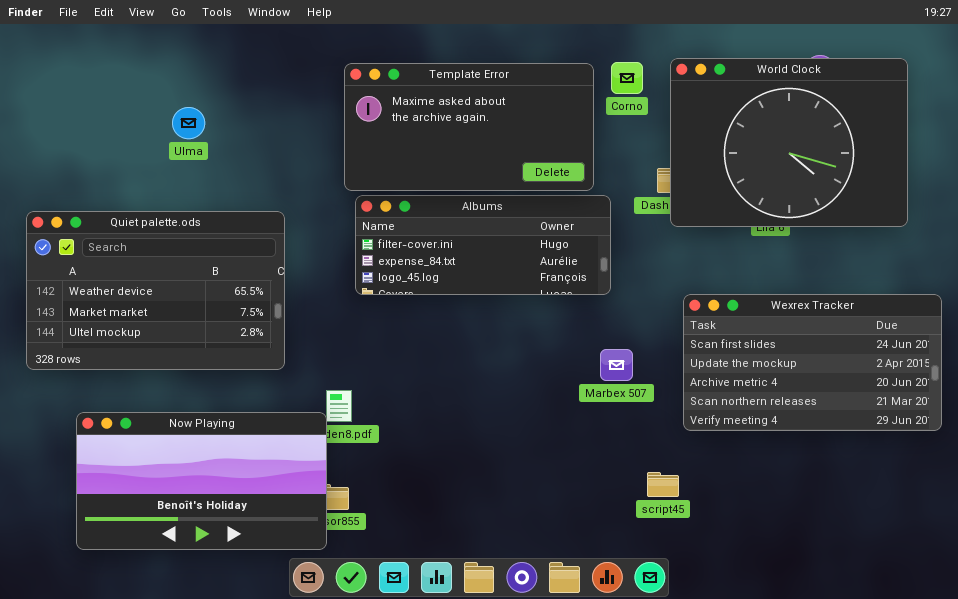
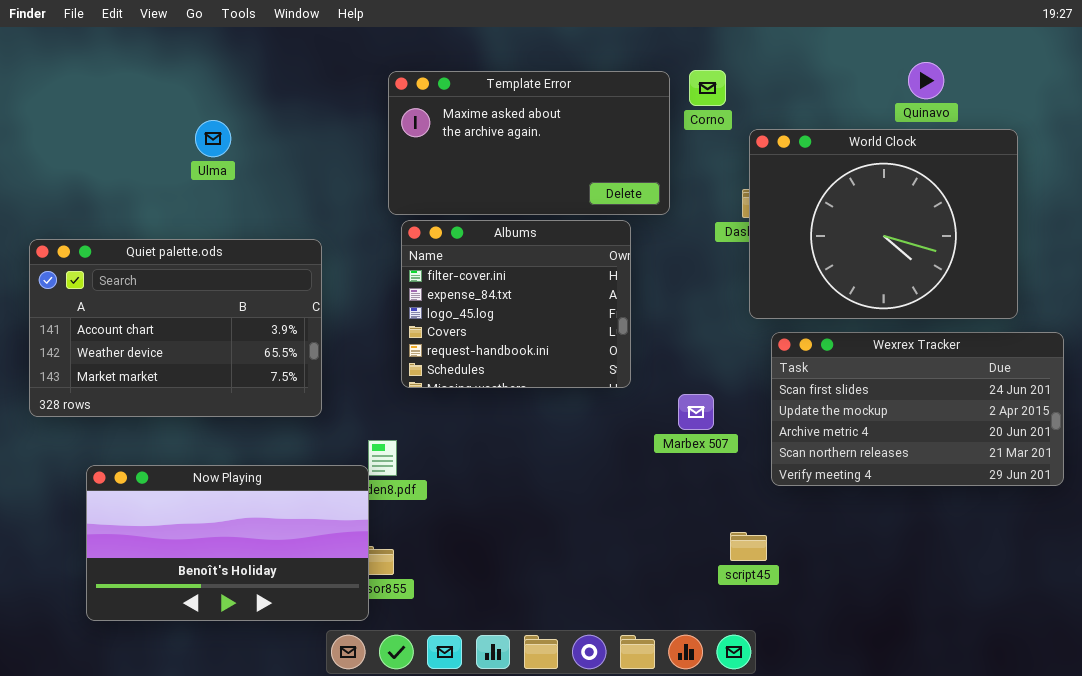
World Clock: [670,58,908,227] -> [749,129,1018,319], moved
Albums: [355,195,611,295] -> [401,220,631,388], resized
Quiet palette.ods: [26,211,285,370] -> [29,239,322,417], scrolled up 1 row

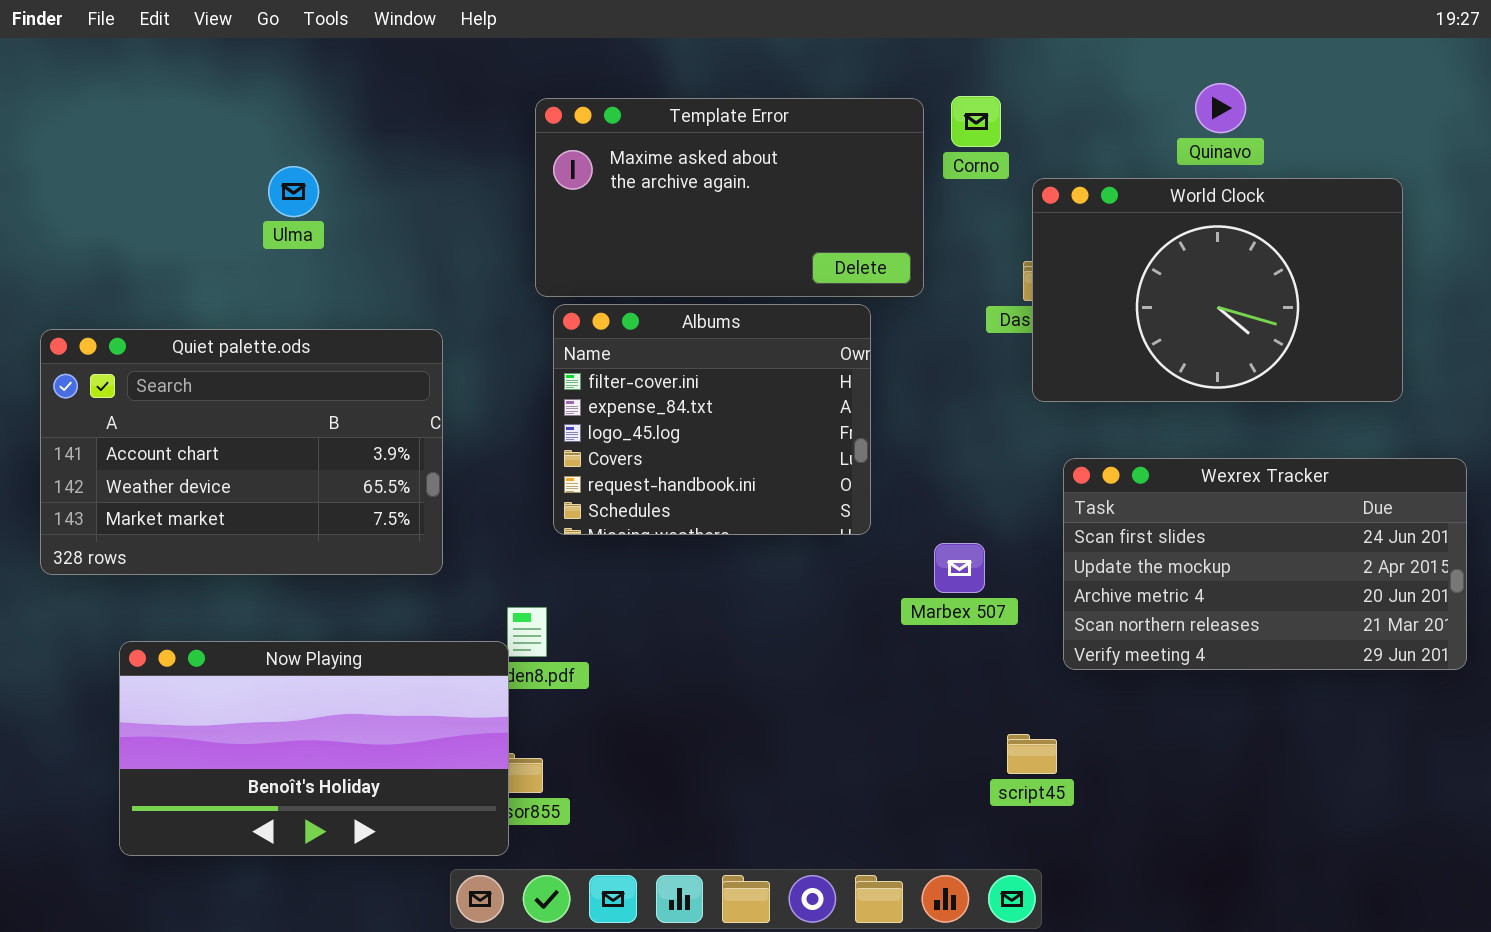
Quinavo: [908,62,944,99] -> [1195,83,1246,133], moved
World Clock: [749,129,1018,319] -> [1032,178,1403,402], resized

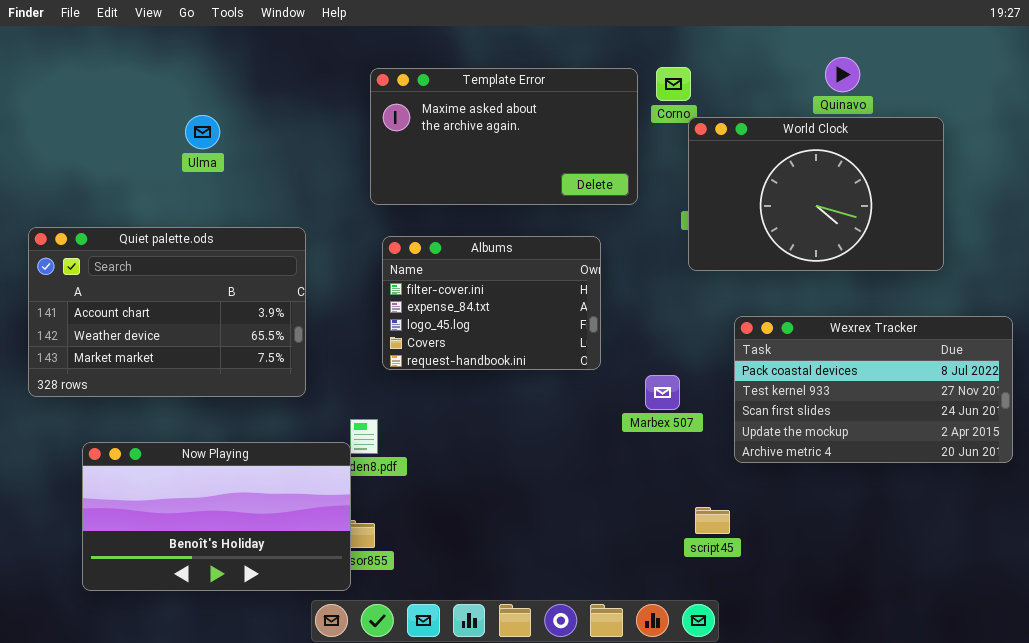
World Clock: [1032,178,1403,402] -> [688,117,944,271], moved
Albums: [553,304,871,535] -> [382,236,601,370], resized
Wexrex Tracker: [1063,458,1467,670] -> [734,316,1013,463], scrolled up 2 rows

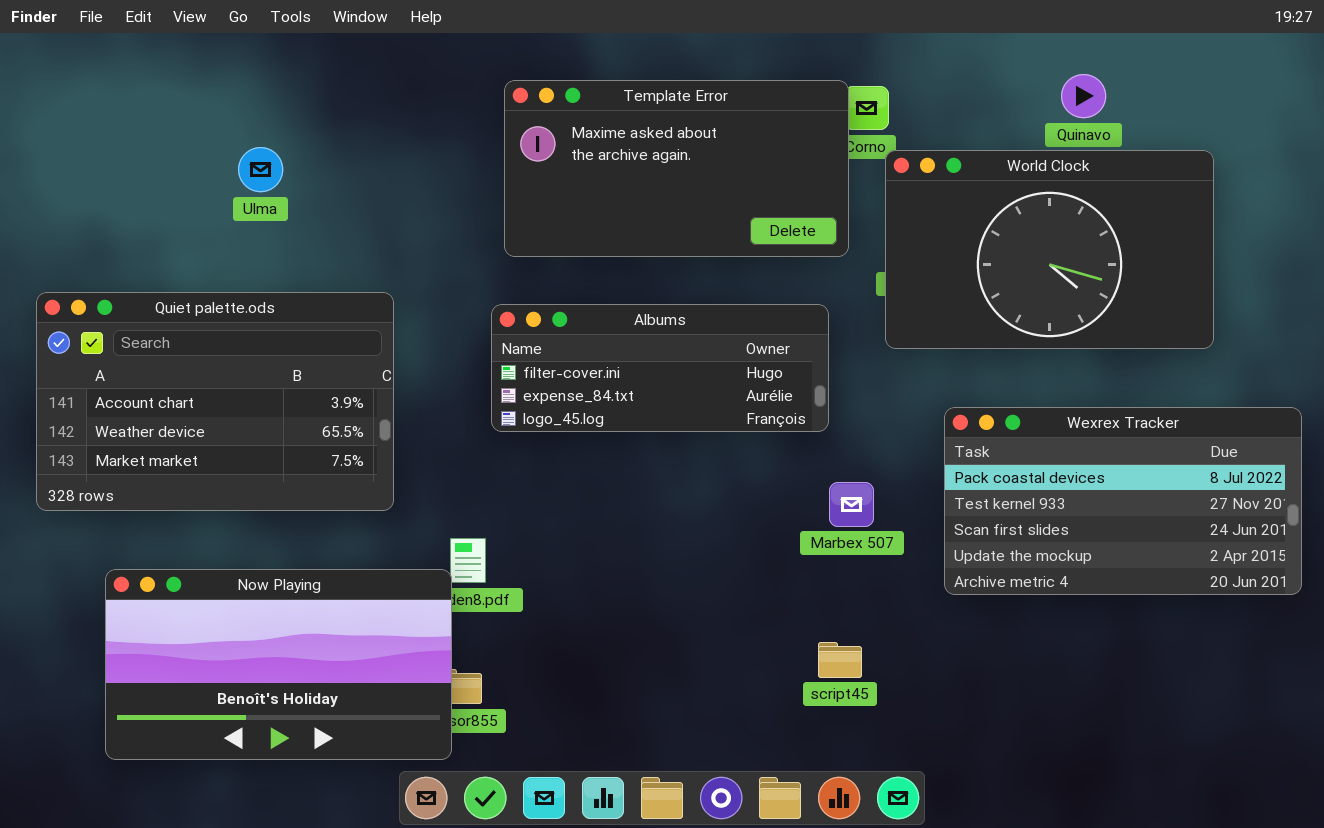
Template Error: [370,68,638,205] -> [504,80,849,257], moved
Albums: [382,236,601,370] -> [491,304,829,432], resized
script45: [695,507,730,534] -> [818,642,862,678], moved

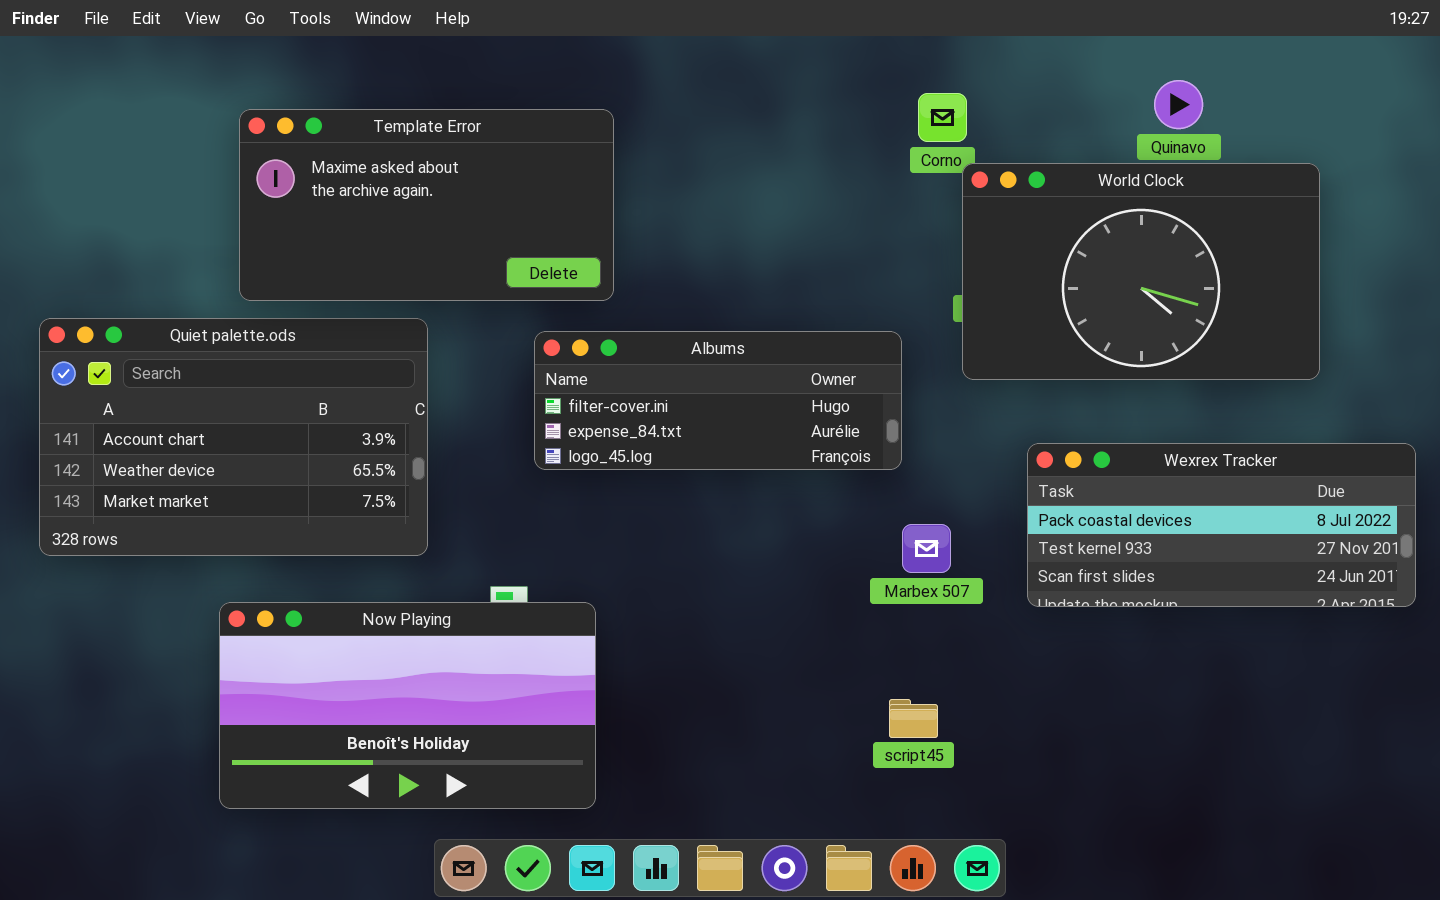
Template Error: [504,80,849,257] -> [239,109,614,301], moved
Wexrex Tracker: [944,407,1302,595] -> [1027,443,1416,607], resized
Now Playing: [105,569,452,760] -> [219,602,596,809], moved

